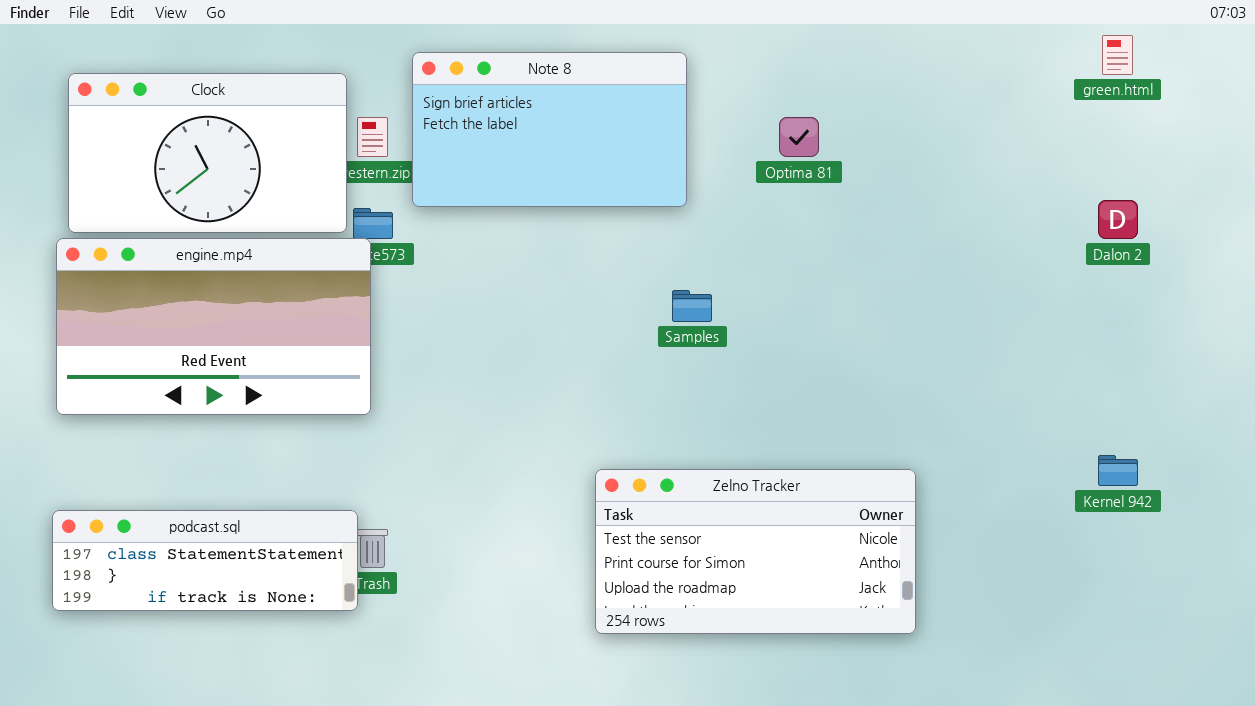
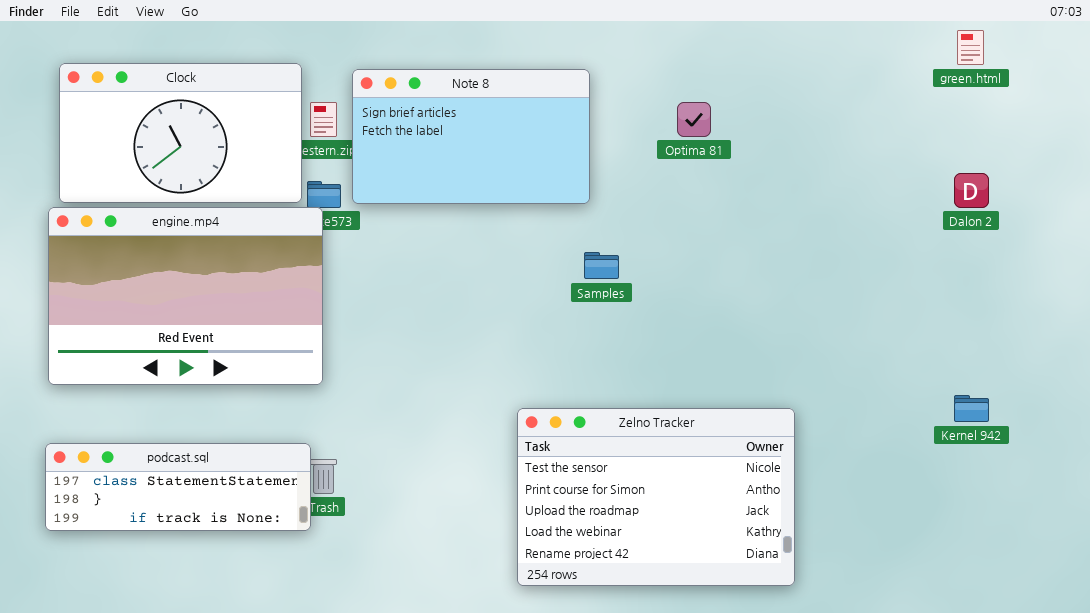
Note 8: [412,52,687,207] -> [352,69,590,204], moved
engine.mp4: [56,238,371,415] -> [48,207,323,385], resized
Zelno Tracker: [595,469,916,634] -> [517,408,795,586], resized

